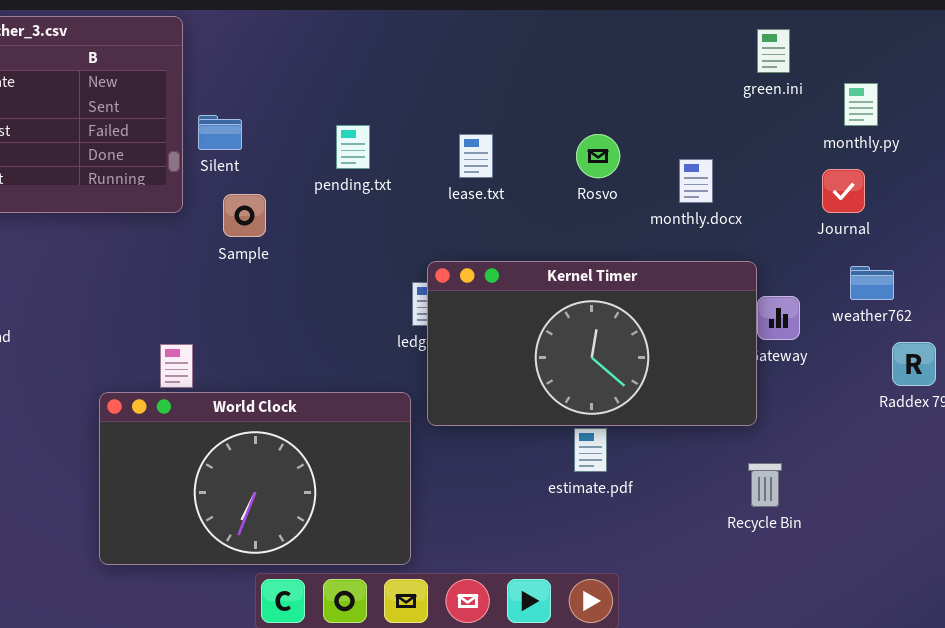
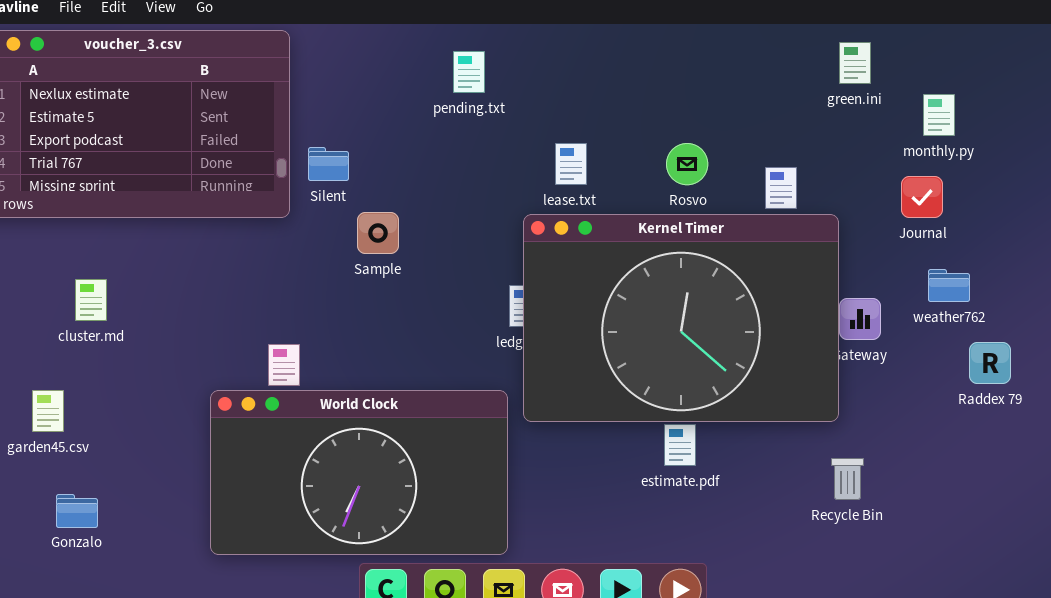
Silent: [198,115,242,150] -> [308,147,349,181], moved
pending.txt: [336,125,370,169] -> [453,51,485,93], moved
Sample: [223,194,266,237] -> [357,212,399,254], moved
Kernel Timer: [427,261,757,426] -> [523,214,839,422], resized

